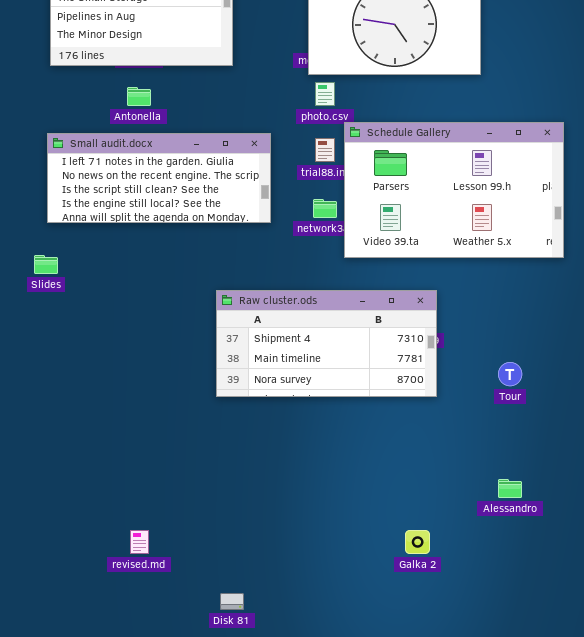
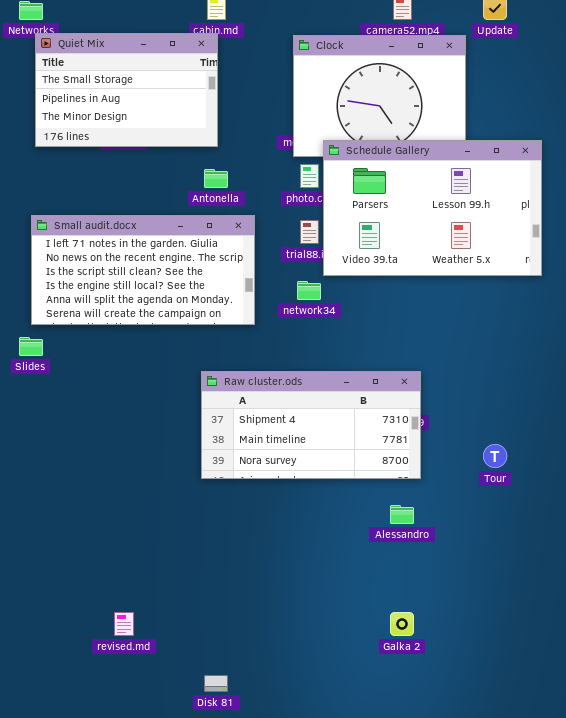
Antonella: [127,87,151,106] -> [204,169,228,188], moved
Schedule Gallery: [344,122,564,258] -> [323,140,542,276], moved
Small audit.docx: [47,133,271,223] -> [31,215,255,325], resized
Alessandro: [498,479,522,498] -> [390,505,414,524], moved

